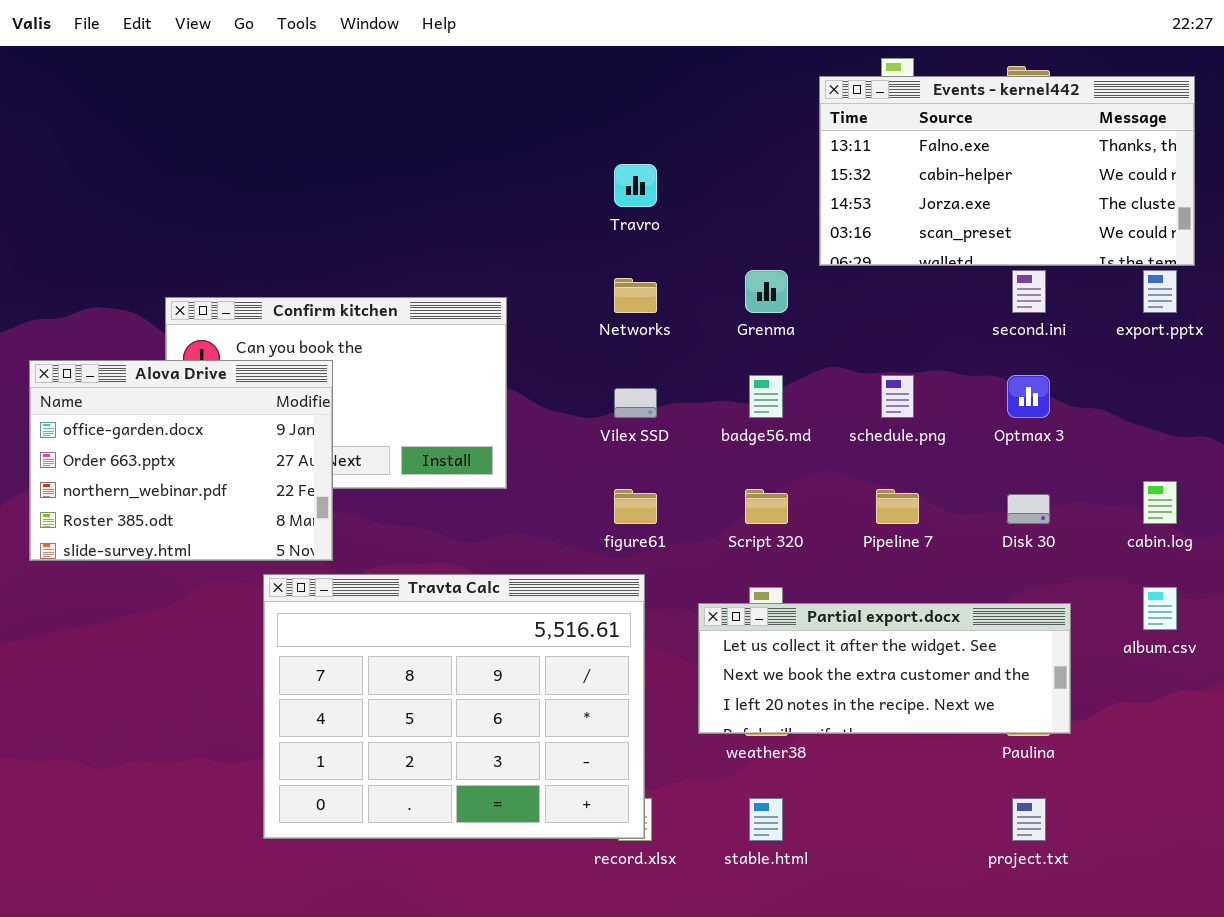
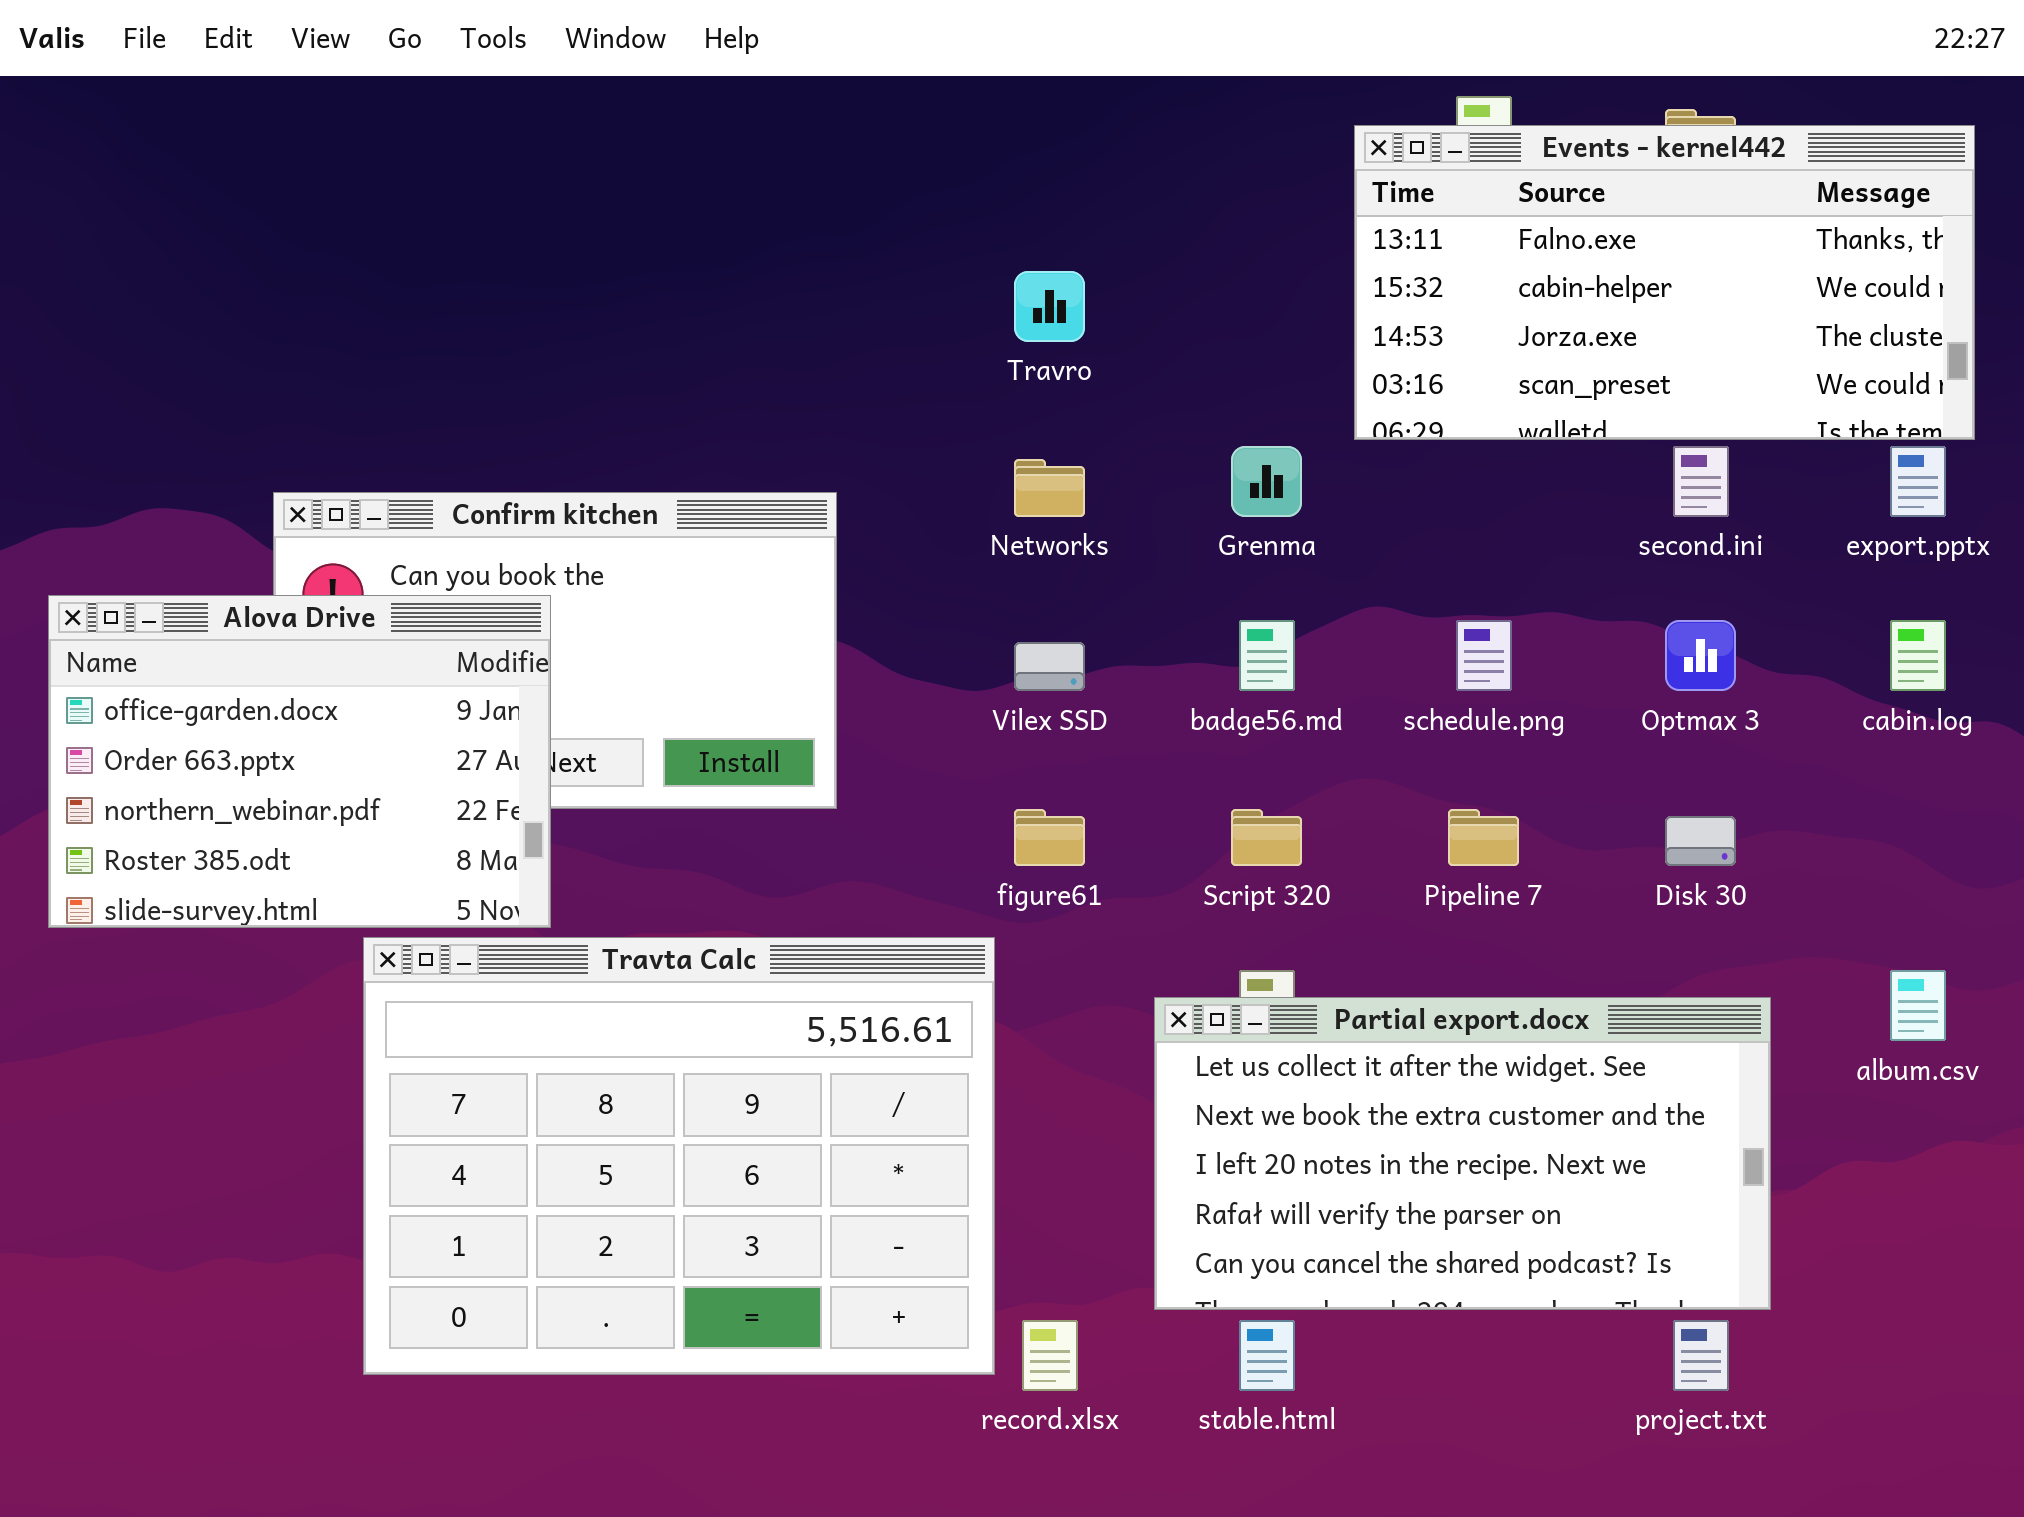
cabin.log: [1143,481,1177,524] -> [1890,620,1946,691], moved
Travta Calc: [263,574,645,839] -> [363,937,995,1375], moved
Partial export.docx: [698,603,1071,734] -> [1154,997,1771,1310], resized

